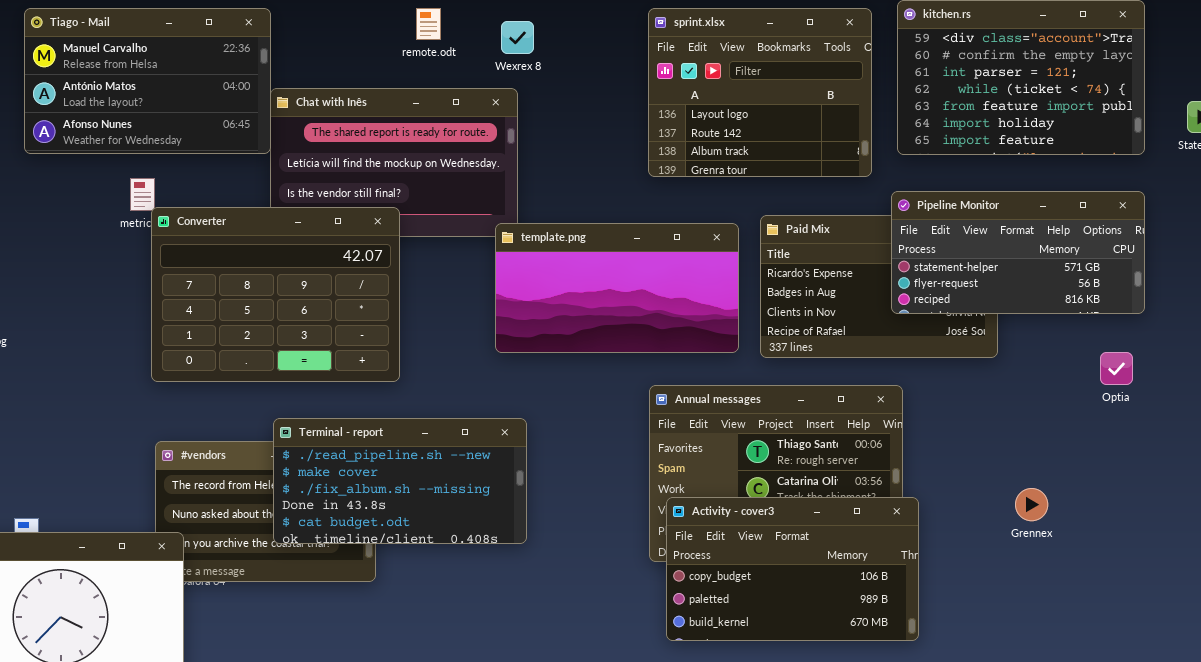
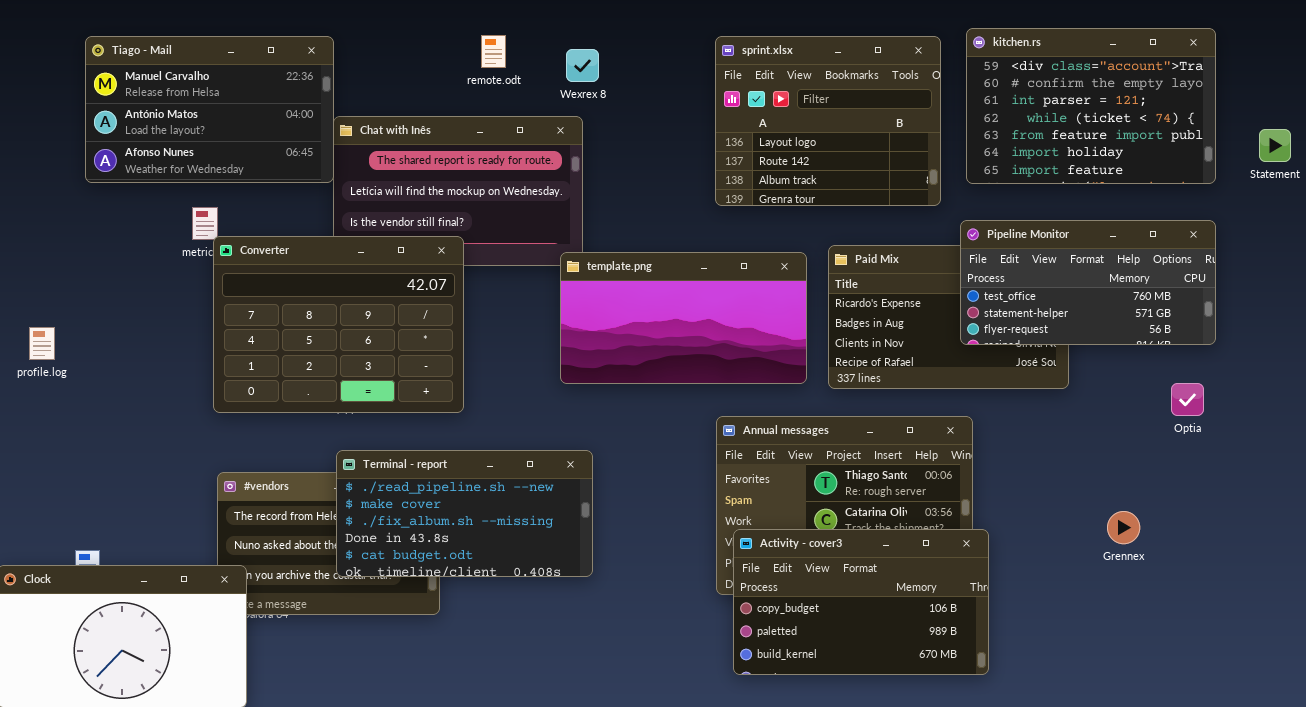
Pipeline Monitor: [891,191,1145,314] -> [960,220,1216,345], scrolled up 1 row
Grennex: [1015,488,1048,521] -> [1107,511,1140,544], moved

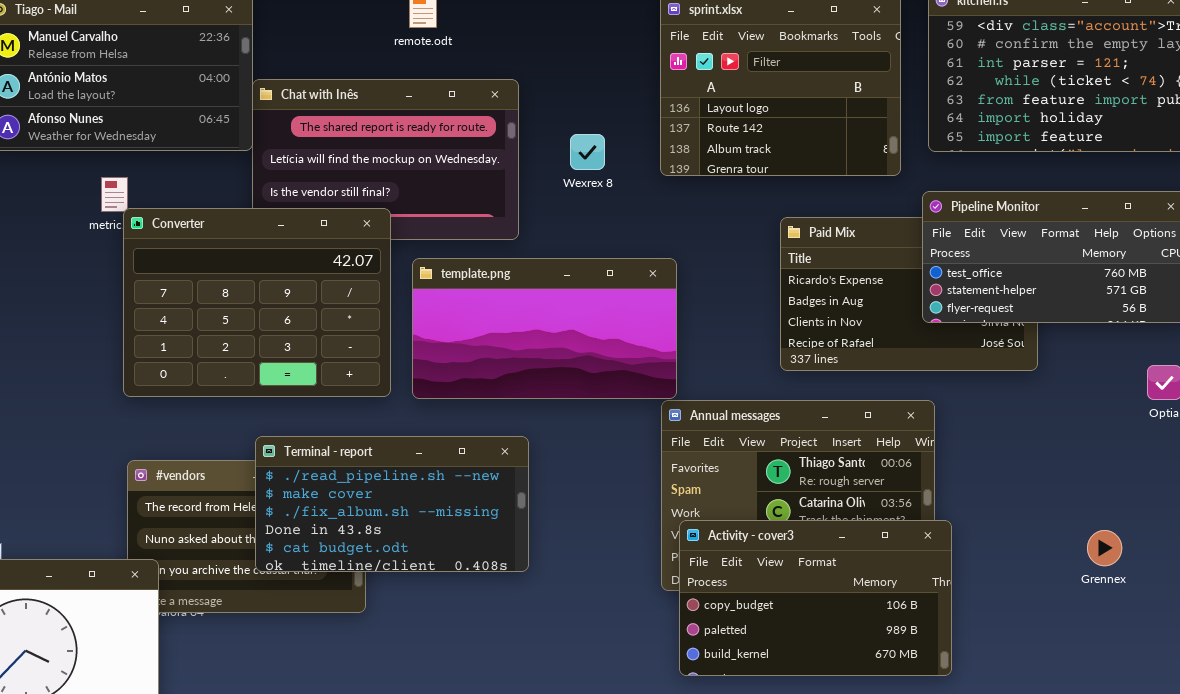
Wexrex 8: [566,49,599,82] -> [570,134,605,170], moved
template.png: [560,252,807,384] -> [412,258,677,399], moved
Grennex: [1107,511,1140,544] -> [1087,530,1122,566], moved

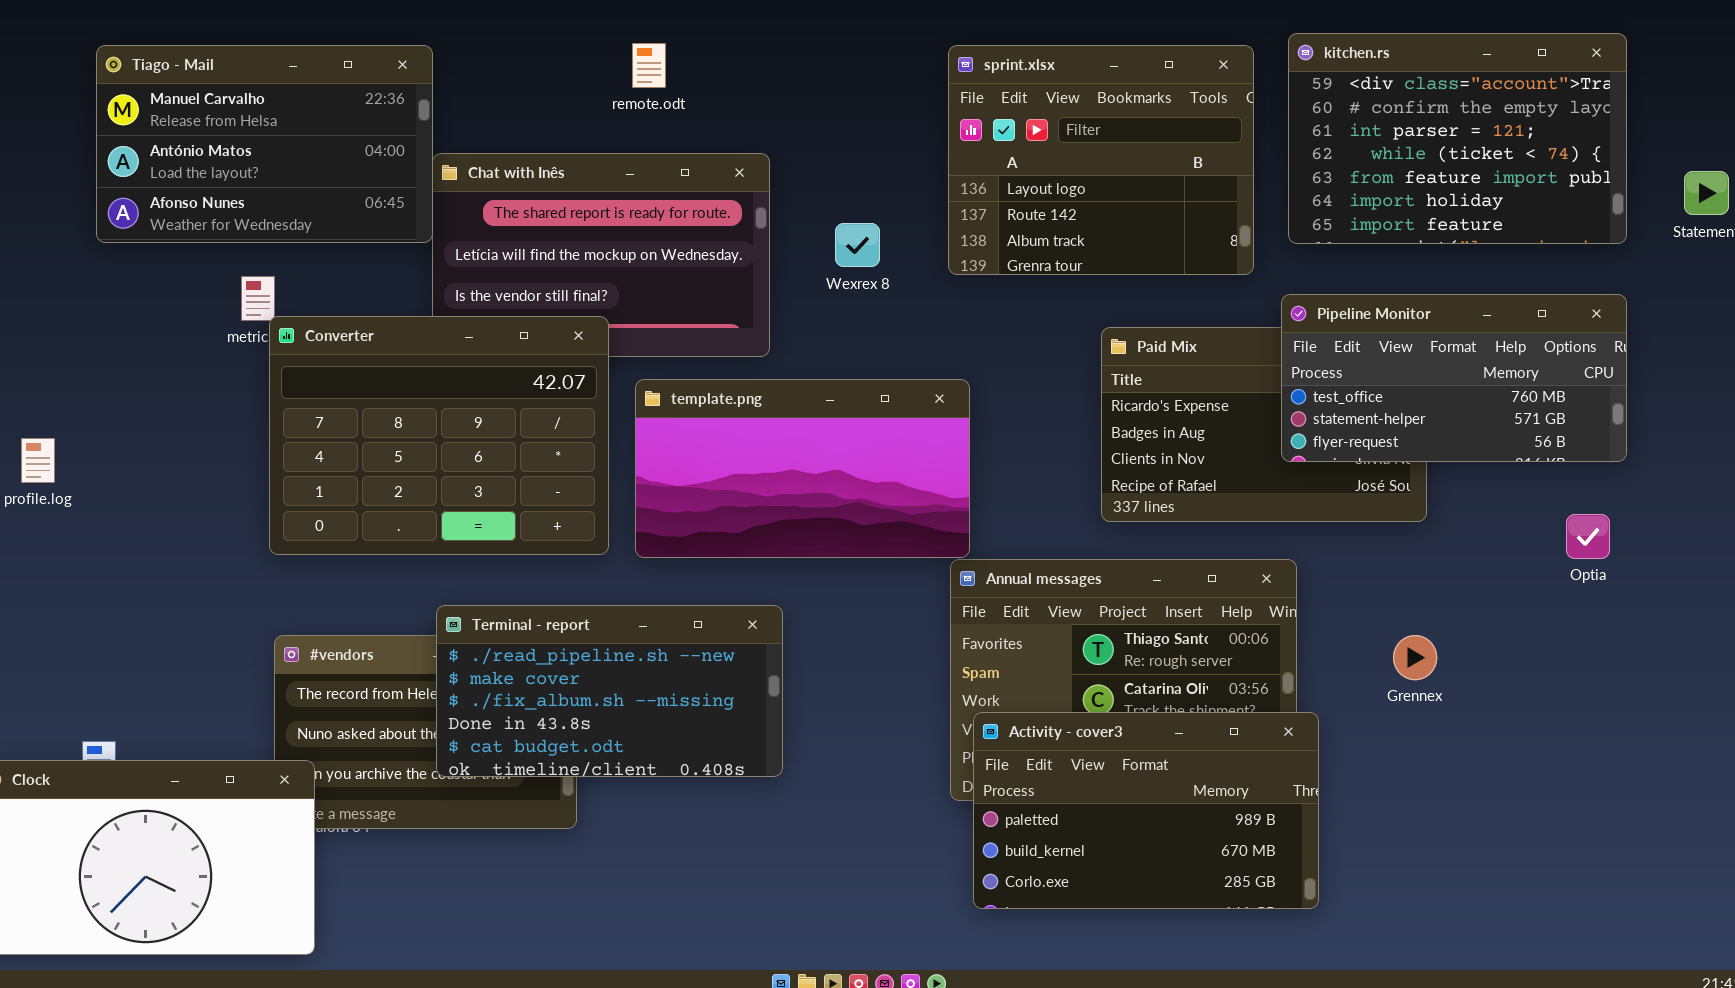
Activity - cover3: [679,520,952,676] -> [973,712,1319,909], scrolled down 1 row
Grennex: [1087,530,1122,566] -> [1393,635,1437,680], moved

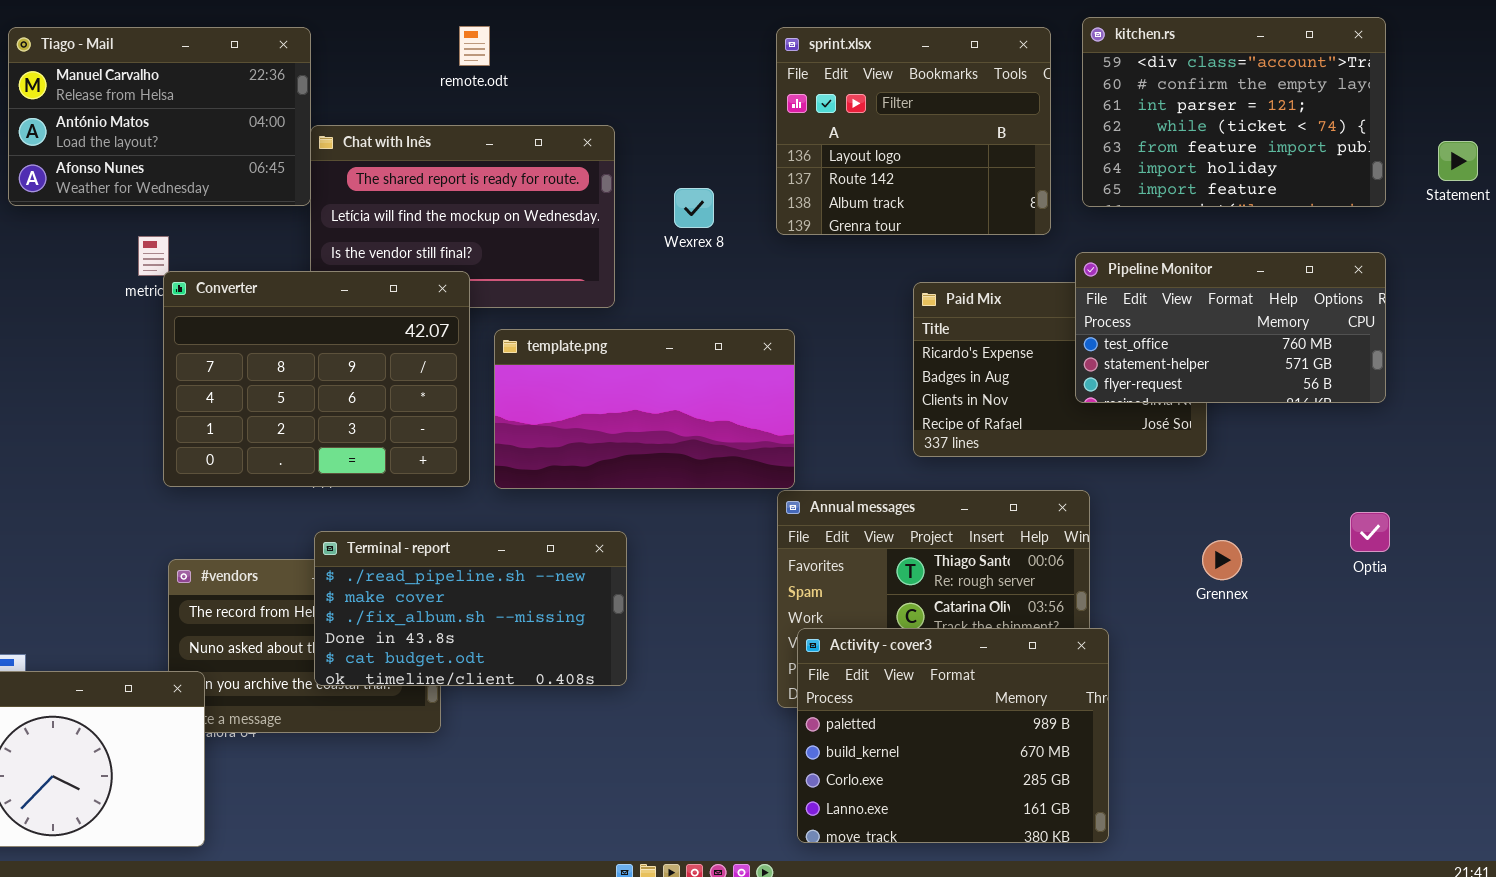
remote.odt: [632,43,666,88] -> [459,26,490,66], moved
Optia: [1566,514,1610,559] -> [1350,512,1390,552], moved
Grennex: [1393,635,1437,680] -> [1202,540,1242,580], moved
Activity - cover3: [973,712,1319,909] -> [797,628,1109,843], resized

